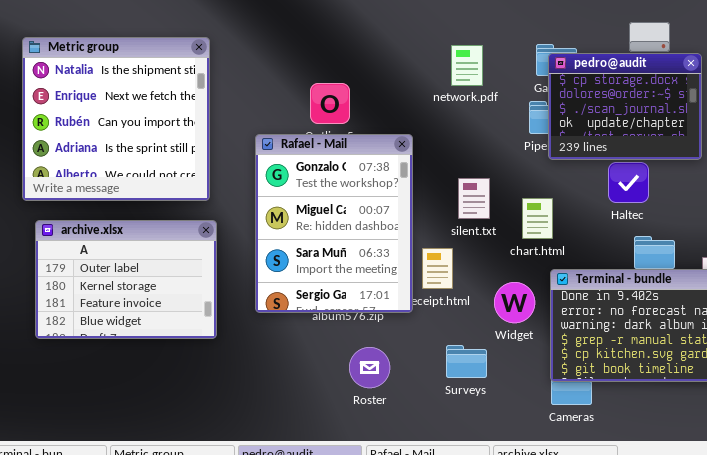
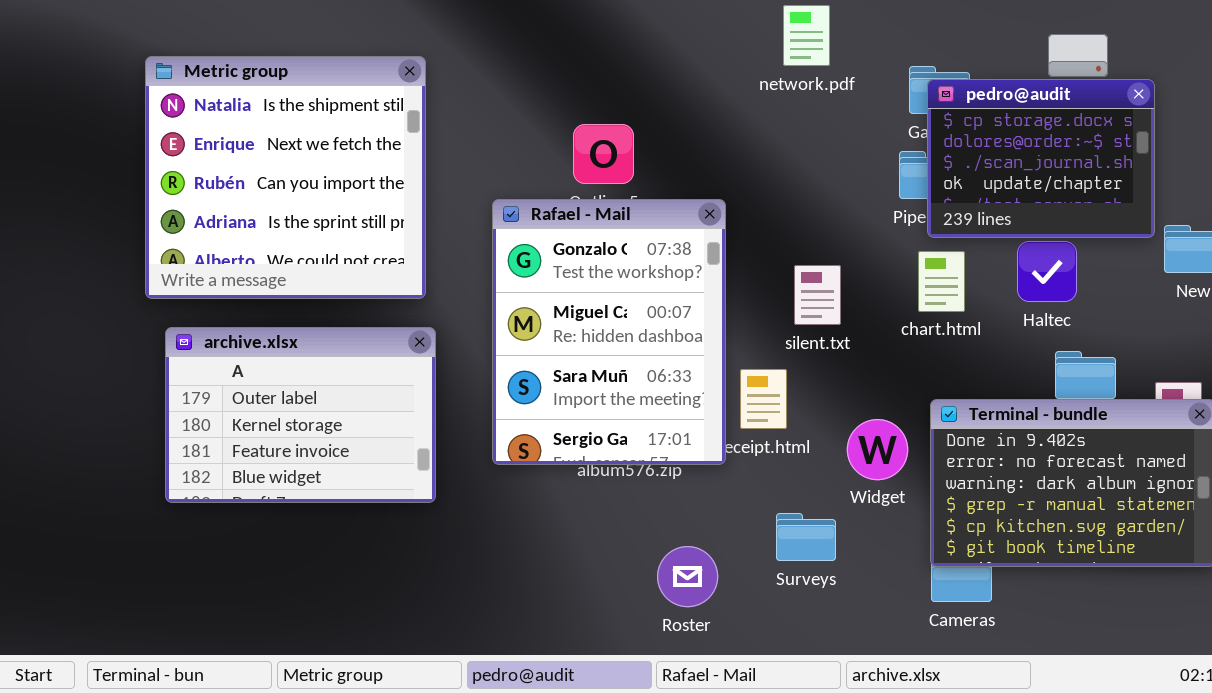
network.pdf: [451,45,483,86] -> [783,5,830,66], moved
chart.html: [522,198,553,239] -> [918,251,965,312], moved
Roster: [349,347,390,388] -> [657,546,718,607], moved

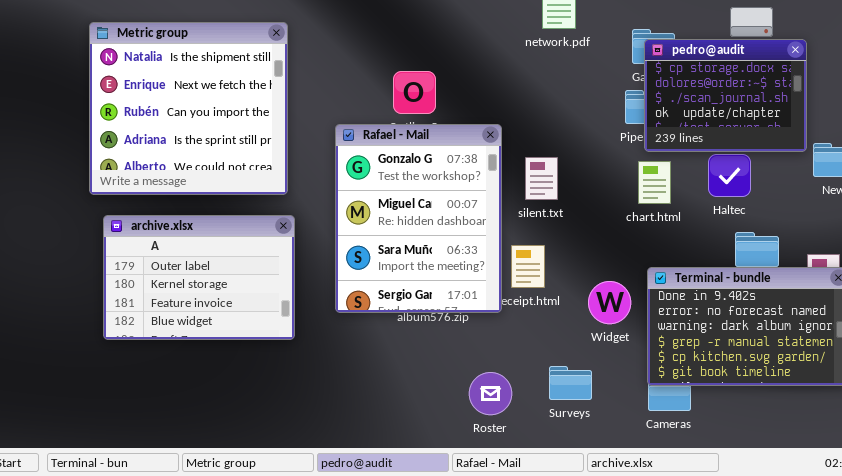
silent.txt: [794,265,841,325] -> [525,157,558,200], moved
Surveys: [776,513,836,561] -> [549,366,592,400], moved
Roster: [657,546,718,607] -> [469,372,512,415], moved

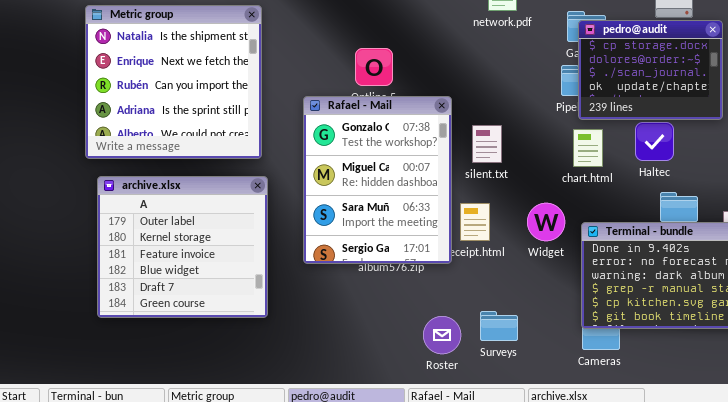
archive.xlsx: [103,215,295,340] -> [97,176,268,318], resized
Widget: [588,281,631,324] -> [527,203,565,241], moved
Surveys: [549,366,592,400] -> [480,311,518,341], moved

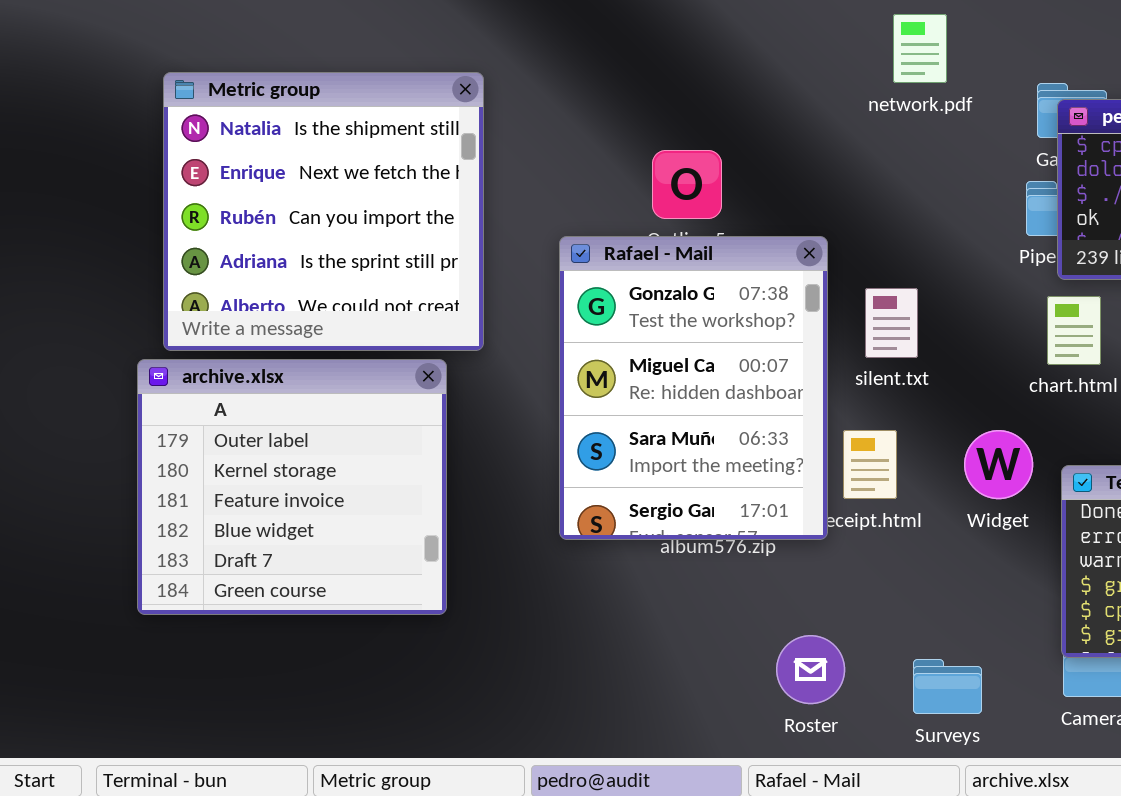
archive.xlsx: [97,176,268,318] -> [137,359,447,615], moved
Surveys: [480,311,518,341] -> [913,659,982,714], moved

